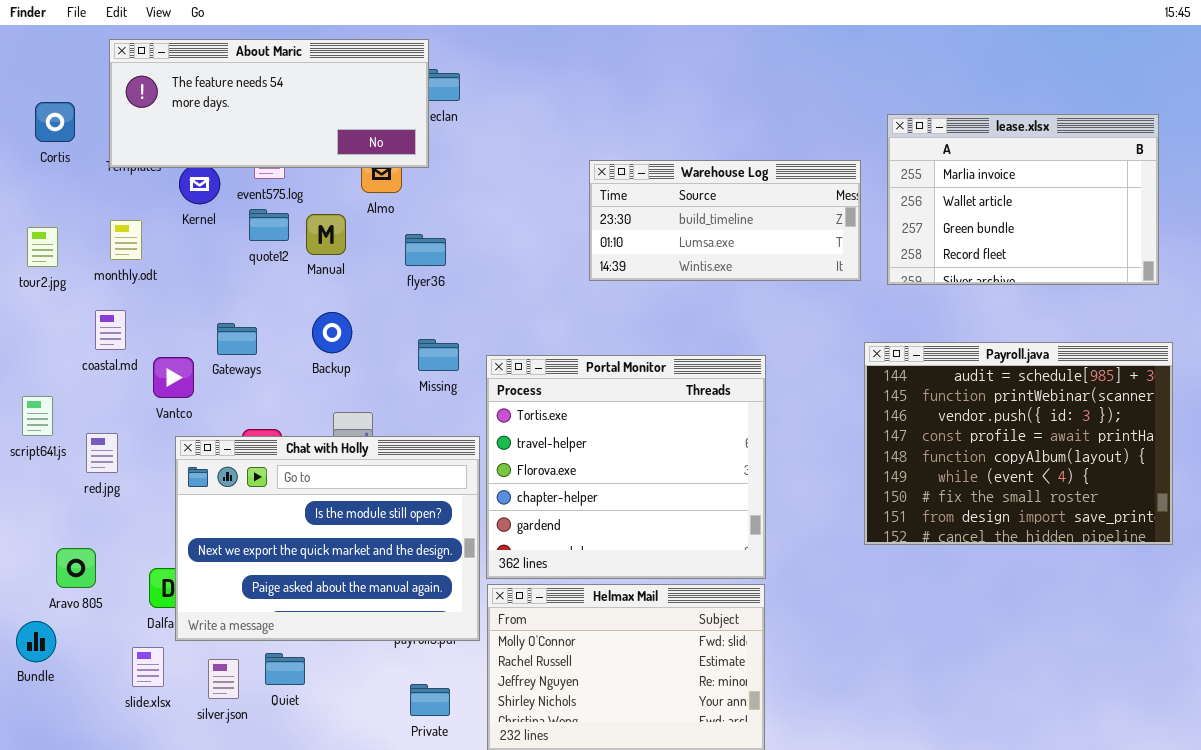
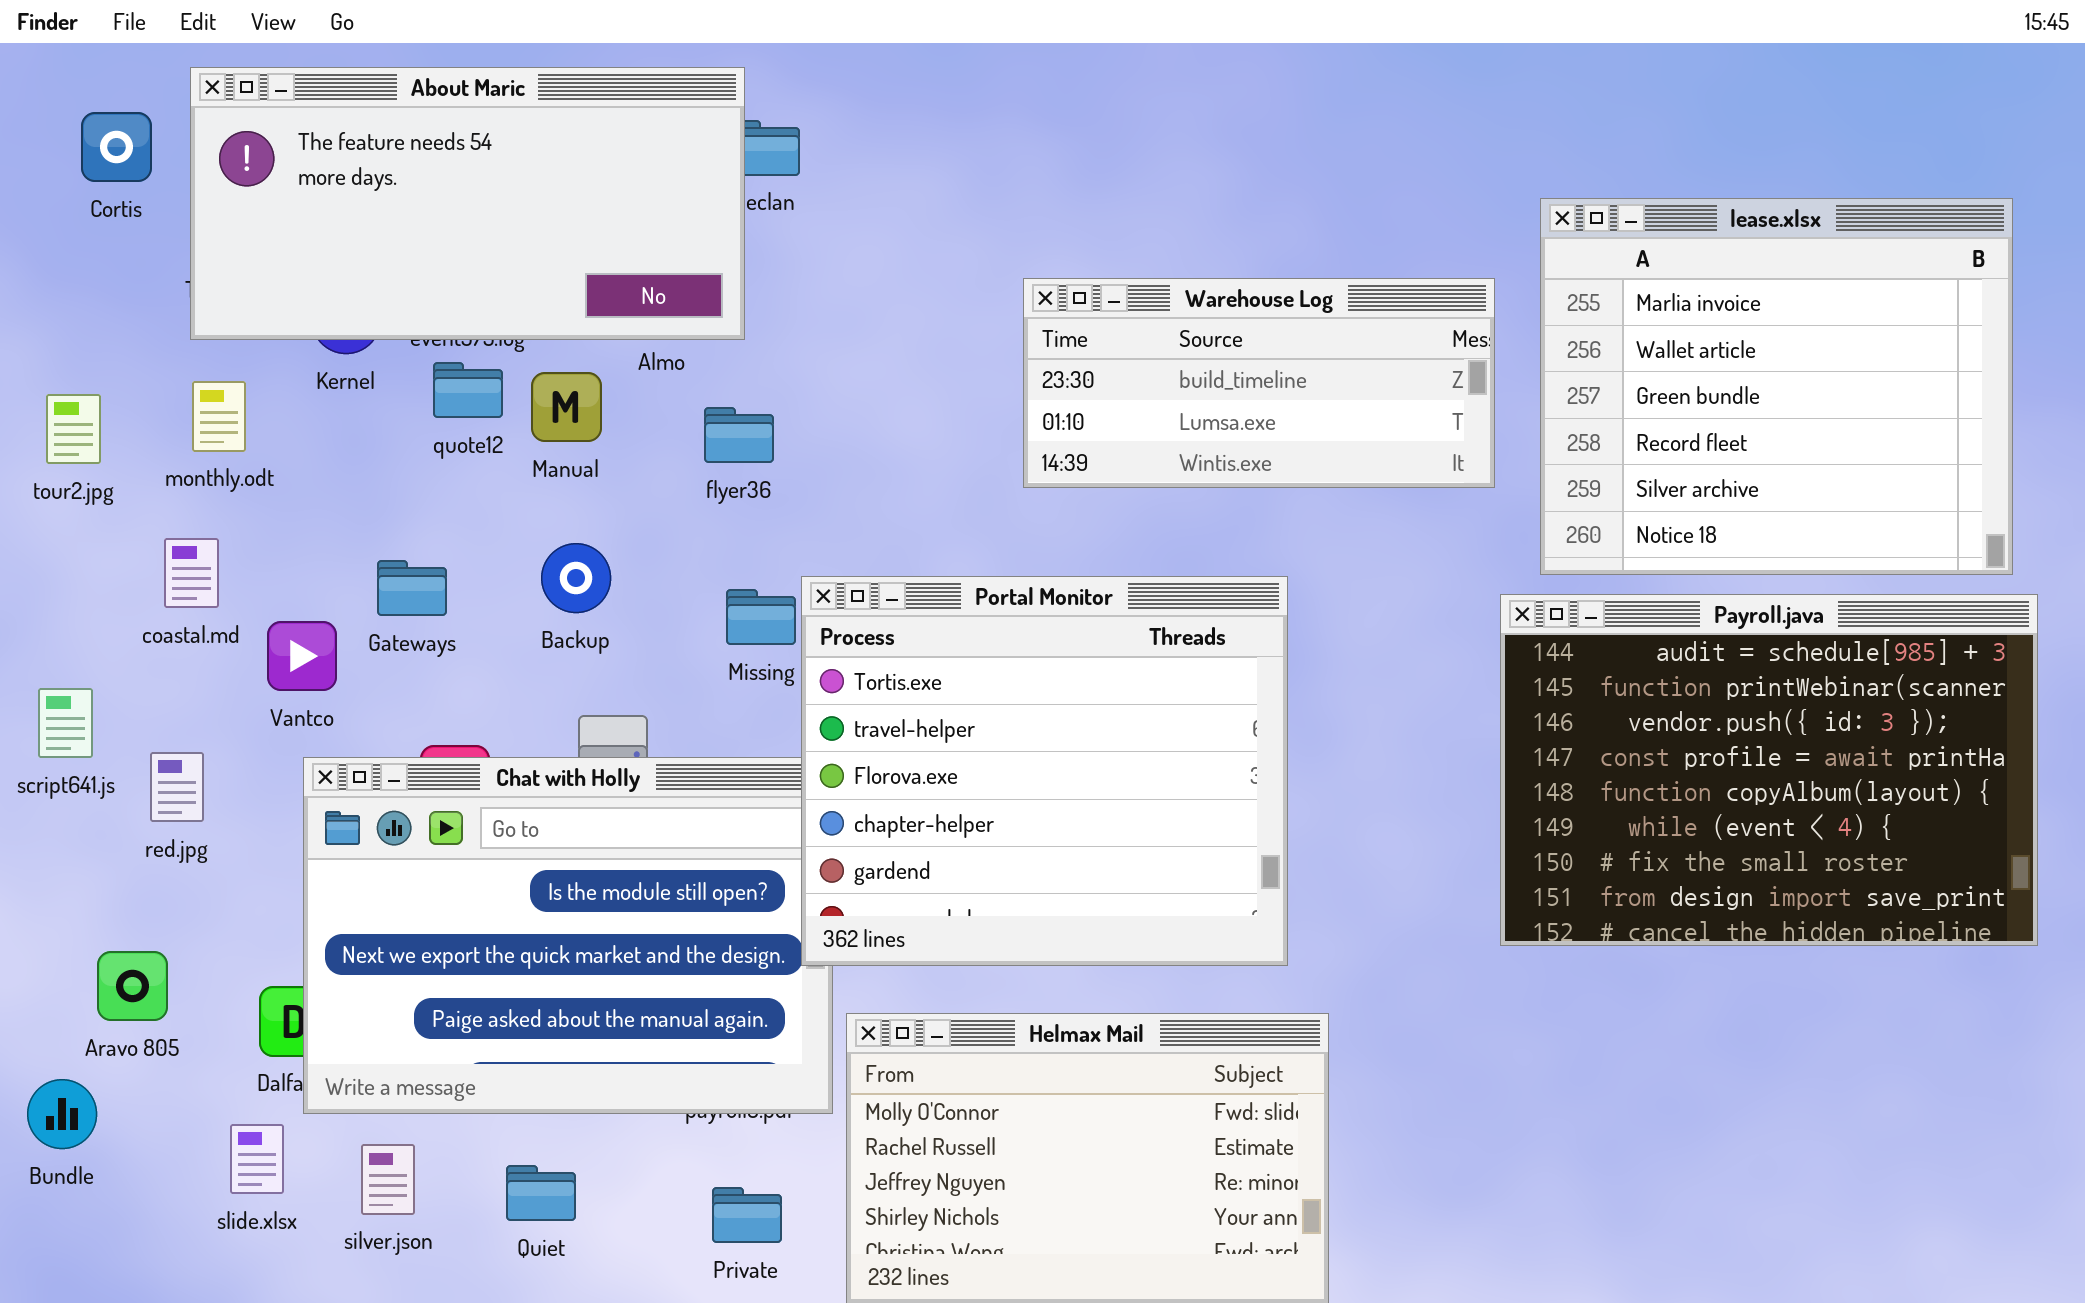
About Maric: [109,39,429,168] -> [190,67,745,340], resized
Cortis: [35,102,75,142] -> [81,112,152,182], moved
lease.xlsx: [887,114,1159,285] -> [1540,198,2013,575], resized
Portal Monitor: [486,355,766,579] -> [801,576,1288,966], moved
Quiet: [265,653,305,685] -> [506,1165,576,1221], moved

